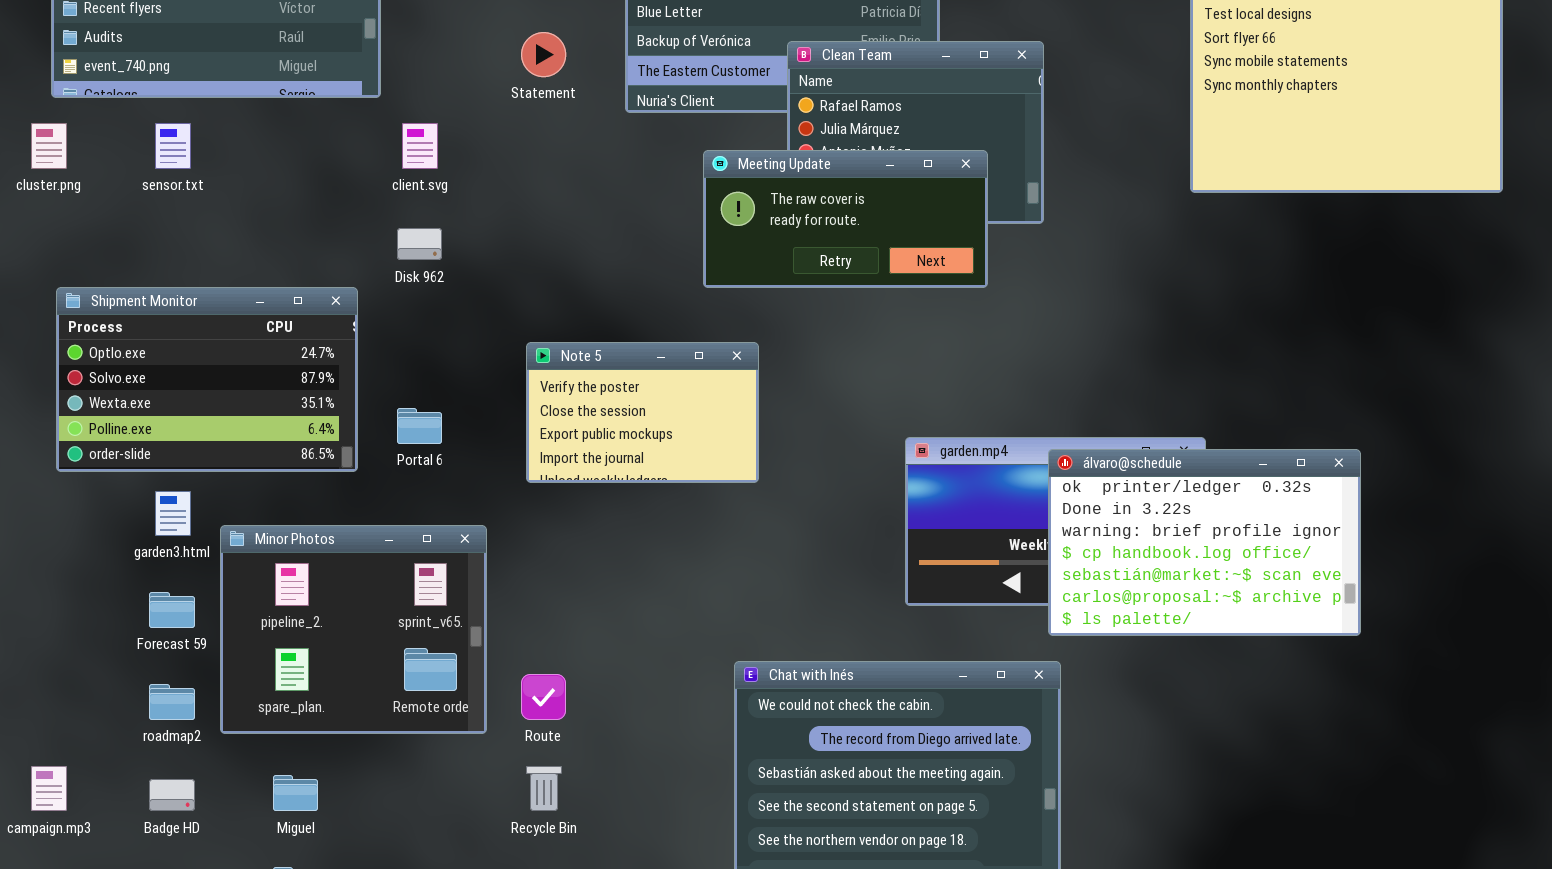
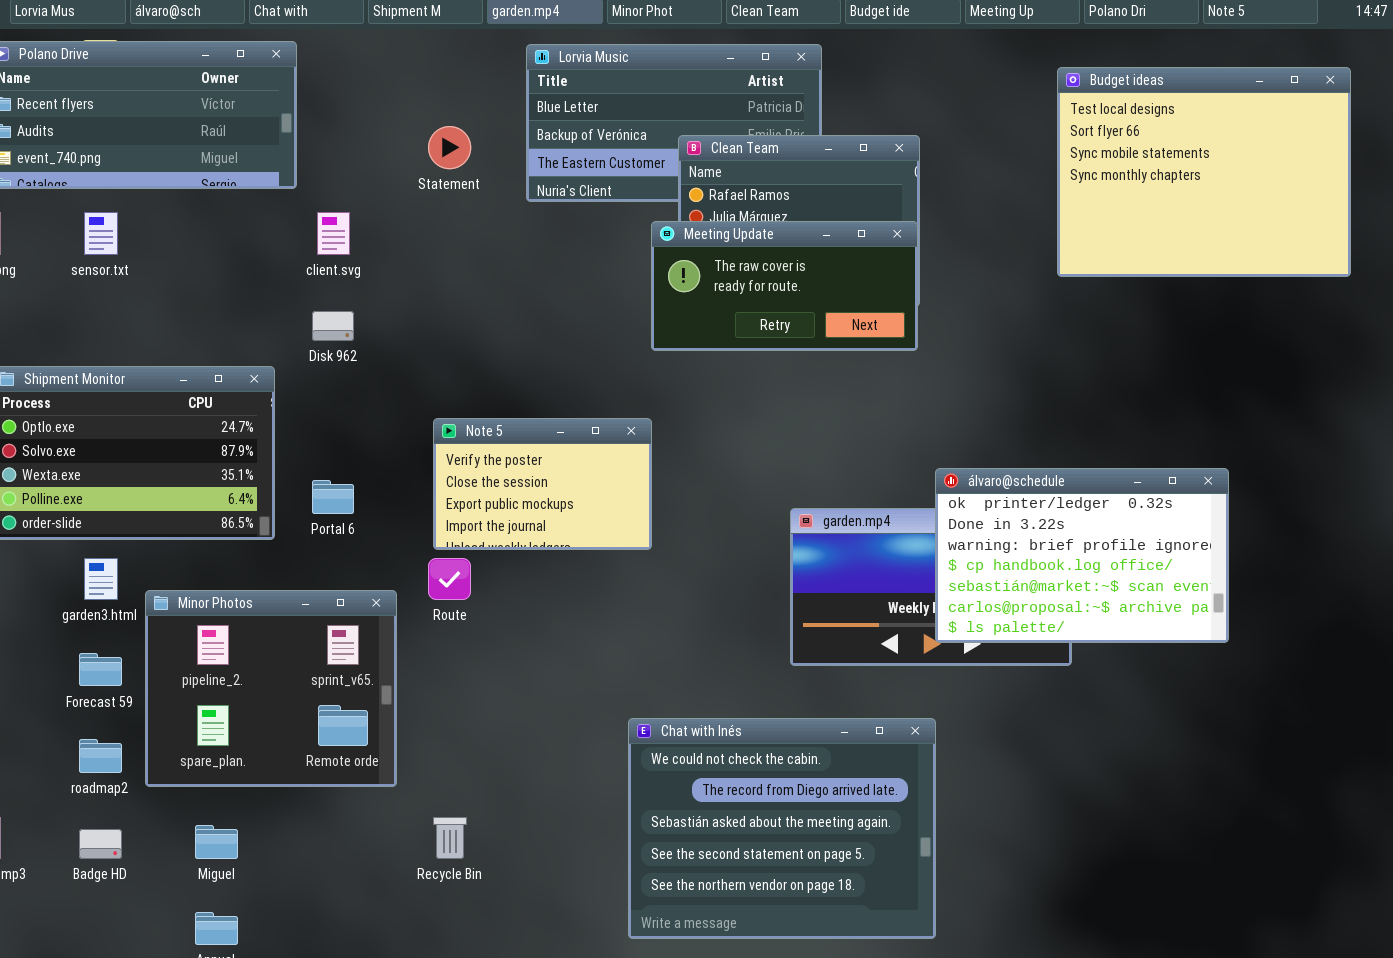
Meeting Update: [703,150,988,288] -> [651,221,918,351], moved
álvaro@schedule: [1048,449,1361,636] -> [935,468,1229,643], moved
Route: [521,674,566,720] -> [428,558,471,600], moved

